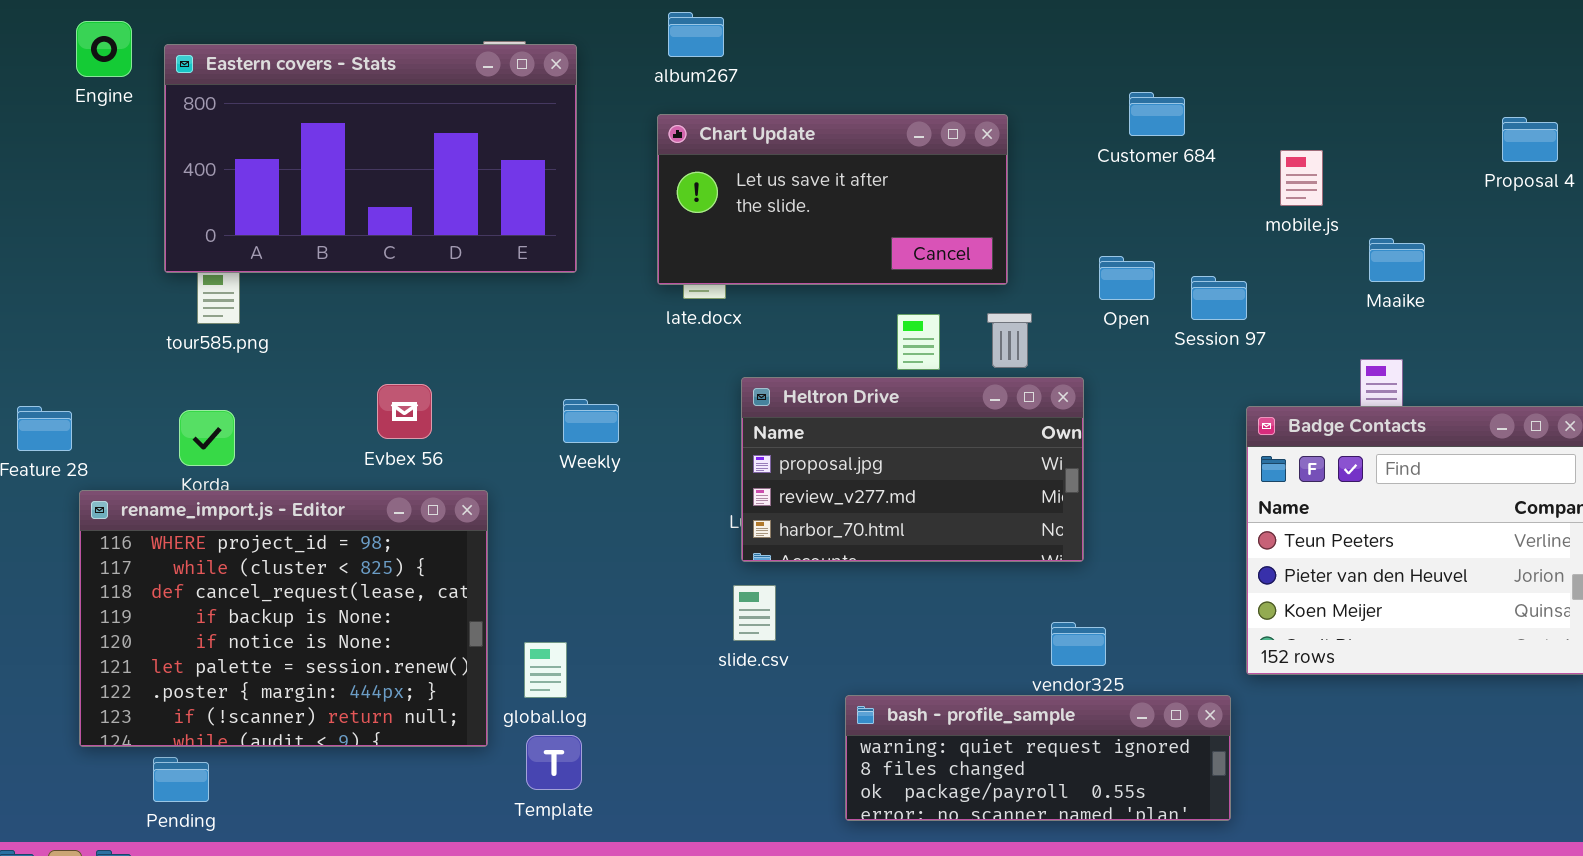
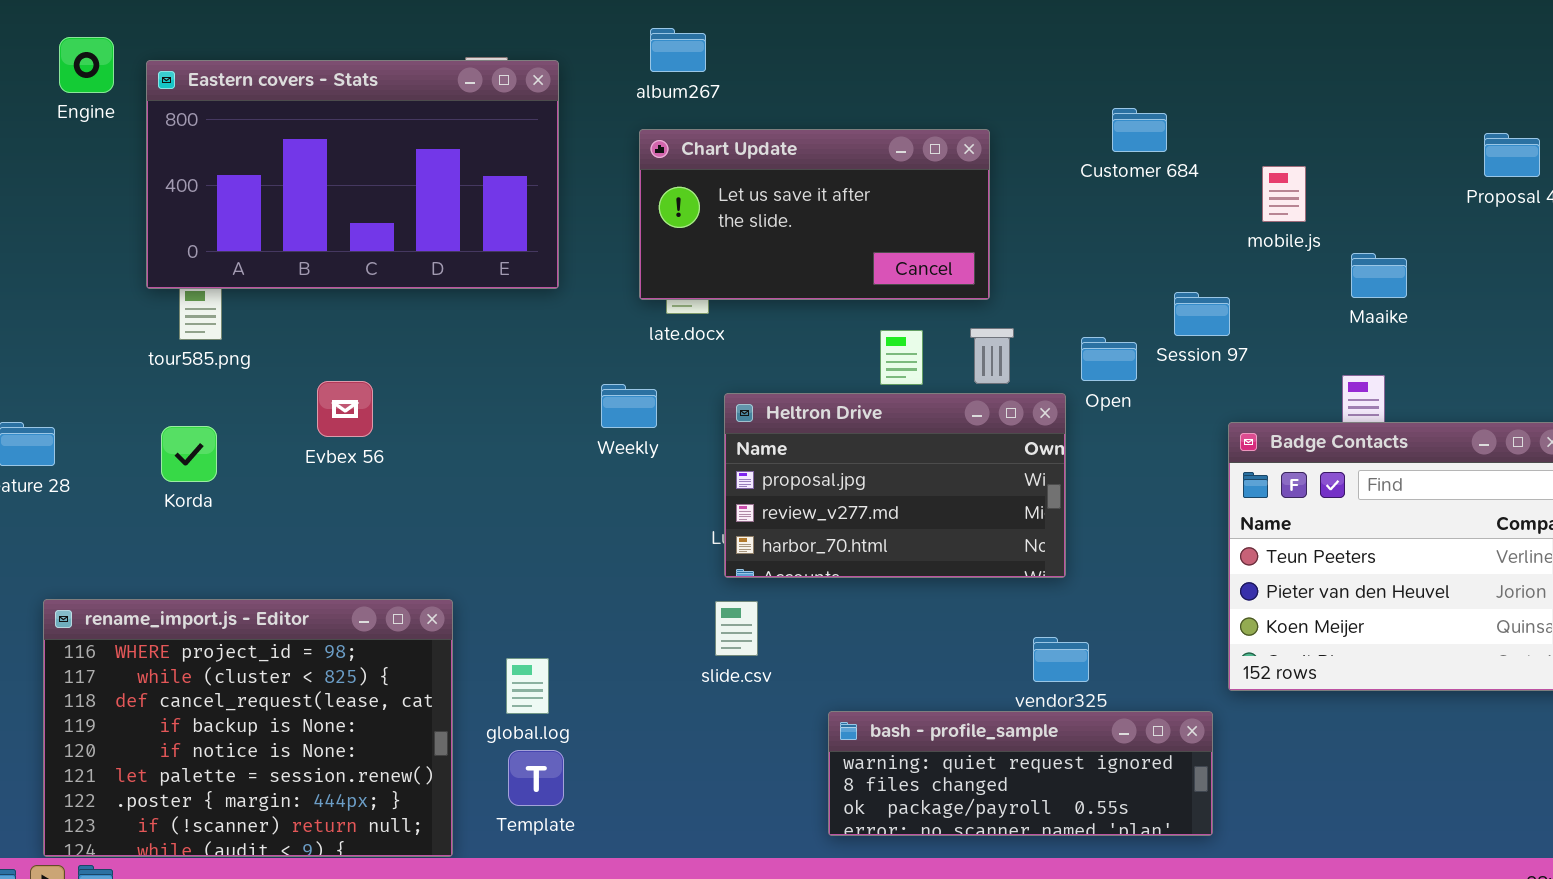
Open: [1099,256,1155,300] -> [1081,337,1137,381], moved
Evbex 56: [377,384,432,439] -> [317,381,373,437], moved
Weekly: [563,399,619,443] -> [601,384,657,428], moved
rename_import.js - Editor: [79,490,488,747] -> [43,599,453,857], moved

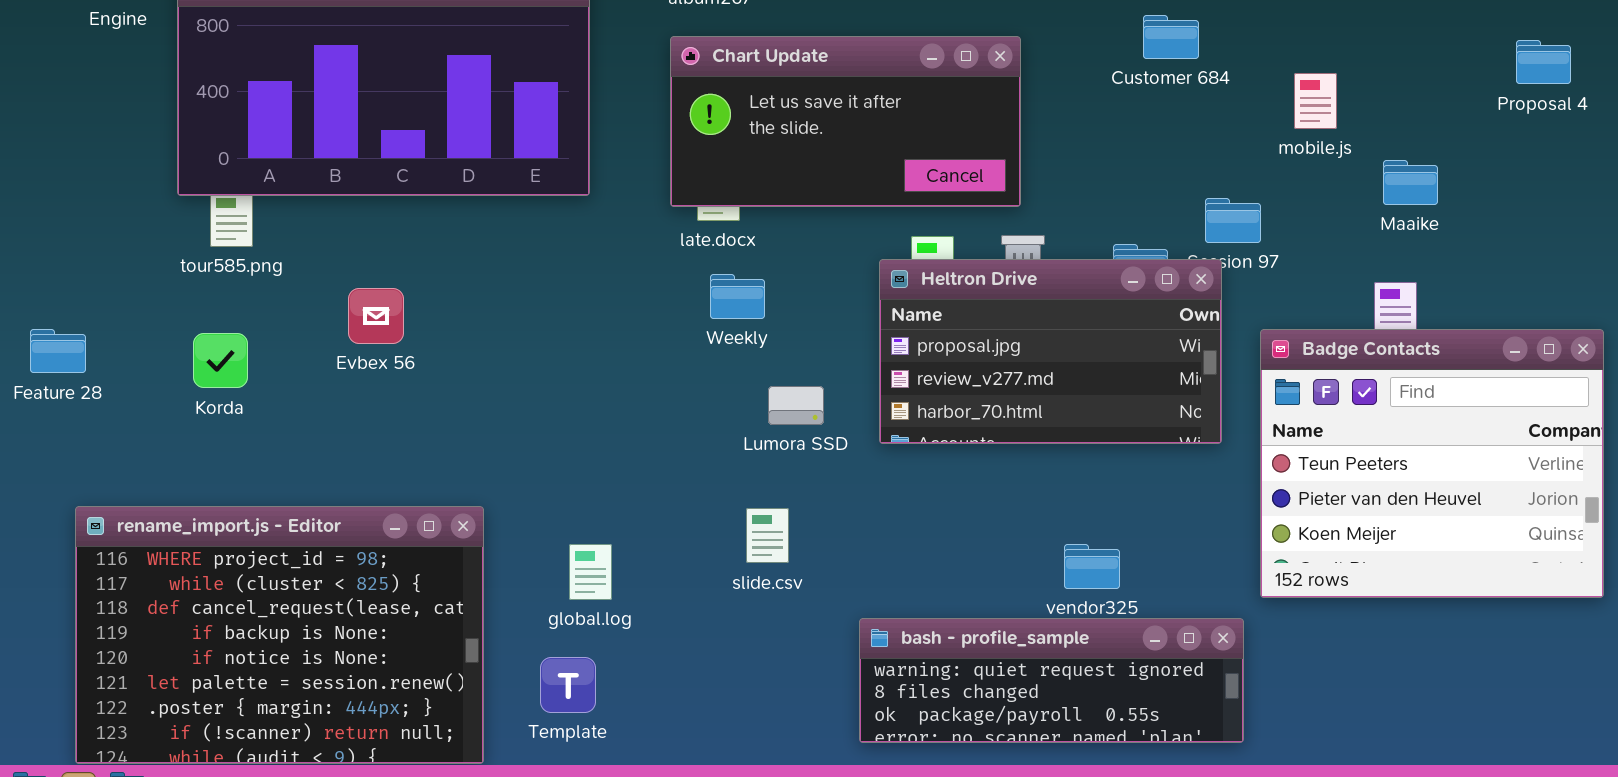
Weekly: [601,384,657,428] -> [710,274,765,319], moved
Heltron Drive: [724,393,1066,578] -> [879,259,1222,444], moved
global.log: [506,658,549,714] -> [569,544,612,600], moved

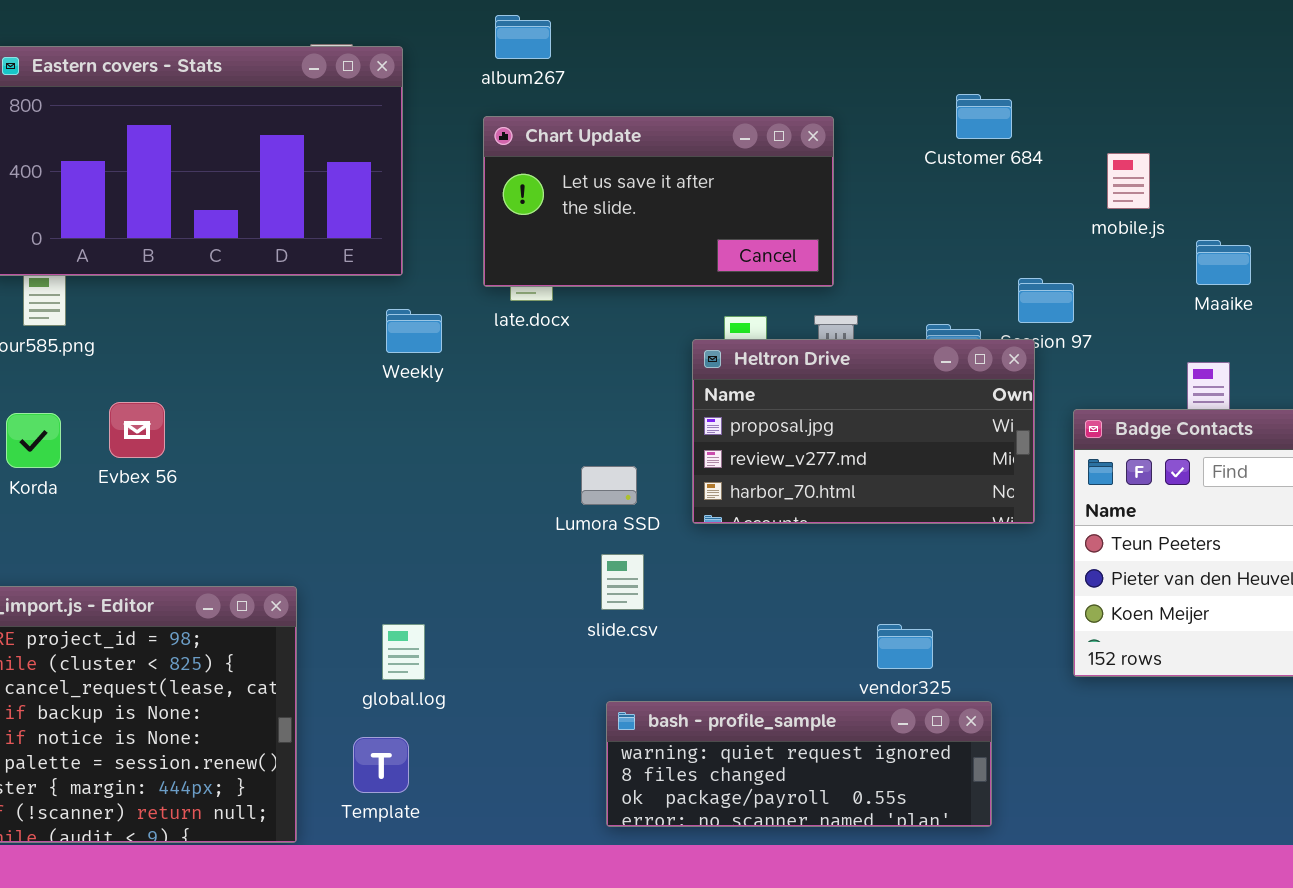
Weekly: [710,274,765,319] -> [386,309,442,353], moved
Evbex 56: [348,288,404,344] -> [109,402,165,458], moved
slide.csv: [746,508,789,563] -> [601,554,644,610], moved
bash - profile_sample: [859,618,1244,743] -> [606,701,992,827], moved

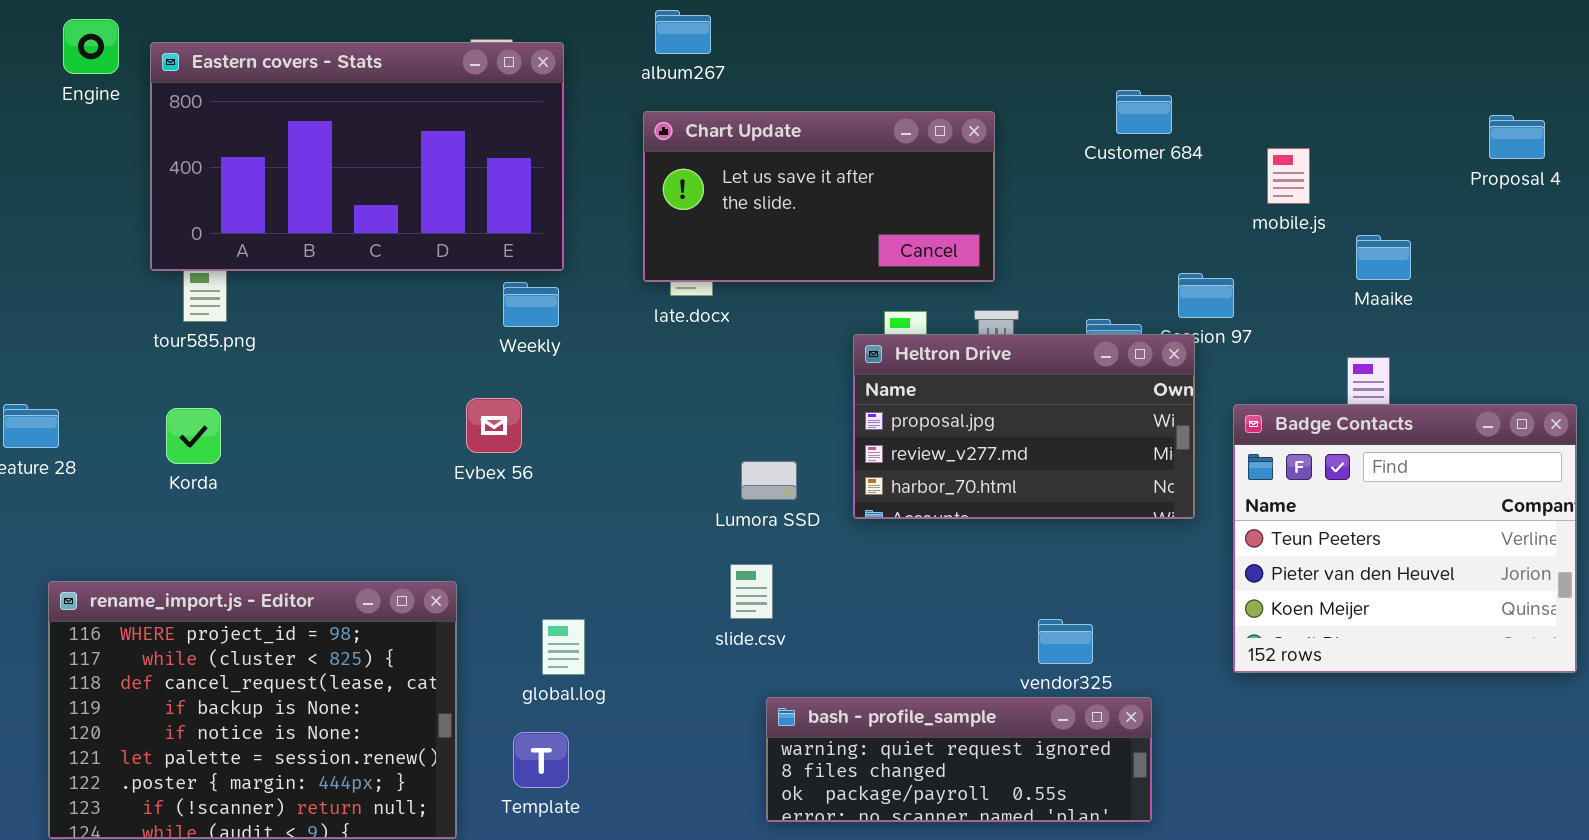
Weekly: [386,309,442,353] -> [503,282,559,327], moved
Evbex 56: [109,402,165,458] -> [466,398,522,453], moved
slide.csv: [601,554,644,610] -> [730,564,773,619], moved

